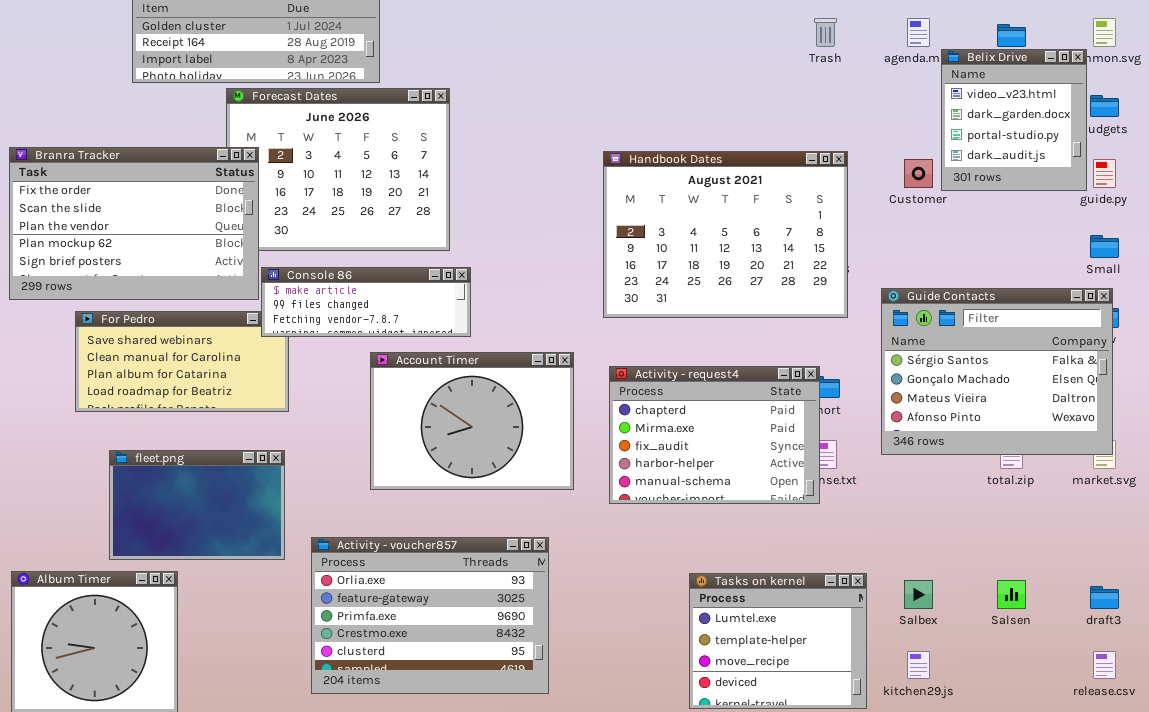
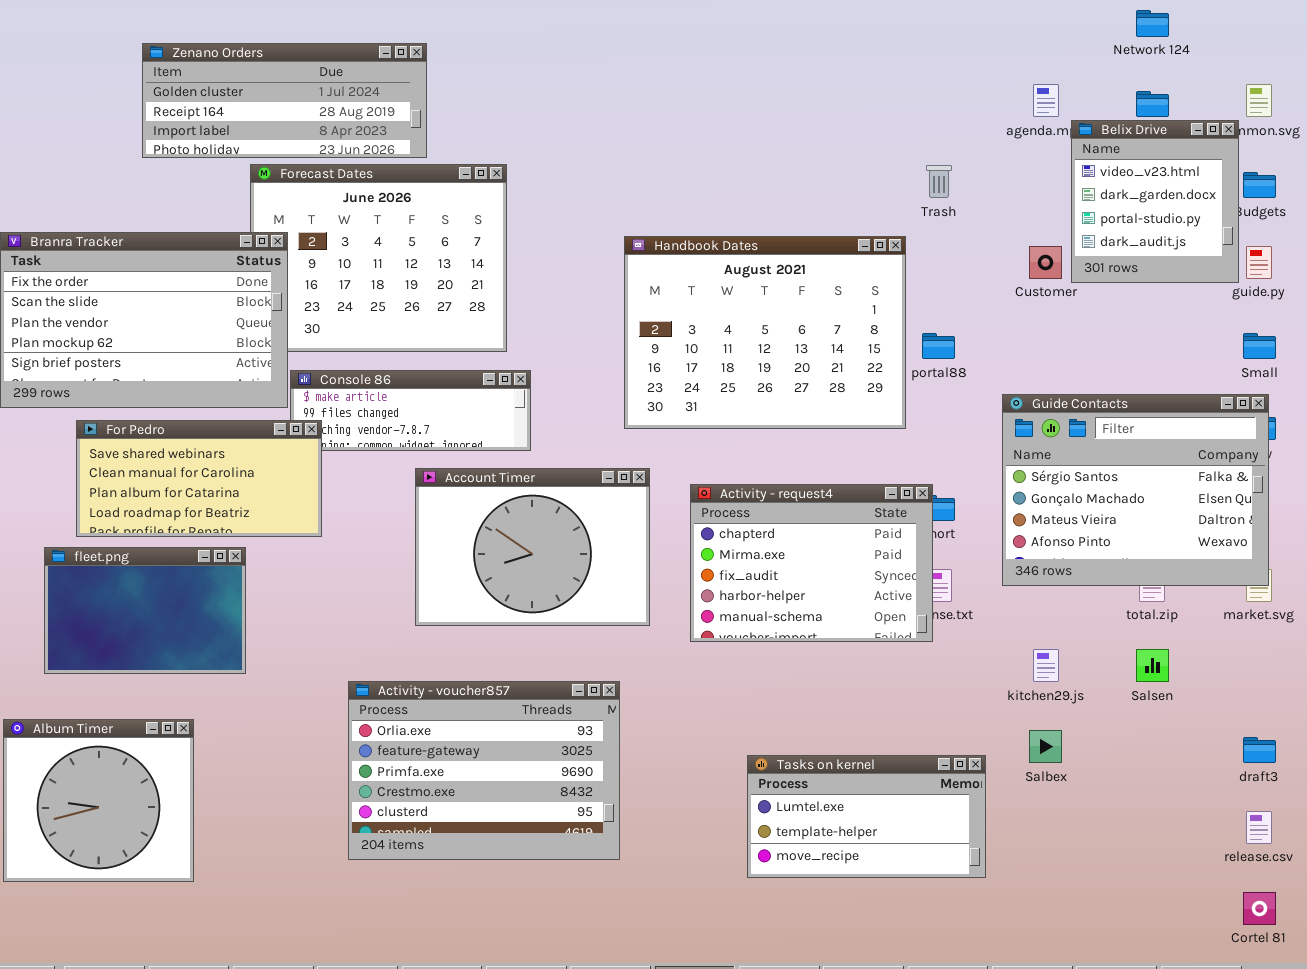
Trash: [814,18,837,47] -> [926,165,952,198], moved
Handbook Dates: [603,151,848,318] -> [624,236,906,429], moved
For Pedro: [75,311,289,412] -> [76,420,322,537], raised
fleet.png: [109,450,285,560] -> [44,547,246,674], moved
Tasks on kernel: [689,573,867,709] -> [747,755,986,878], resized
Salsen: [997,580,1026,609] -> [1136,649,1169,682], moved
kitchen29.js: [907,651,930,679] -> [1033,649,1059,682], moved

